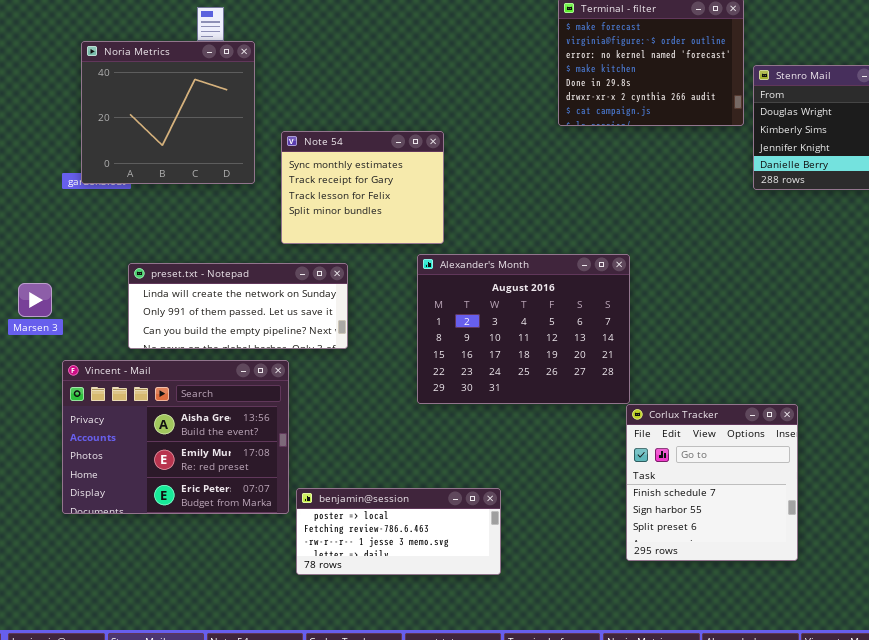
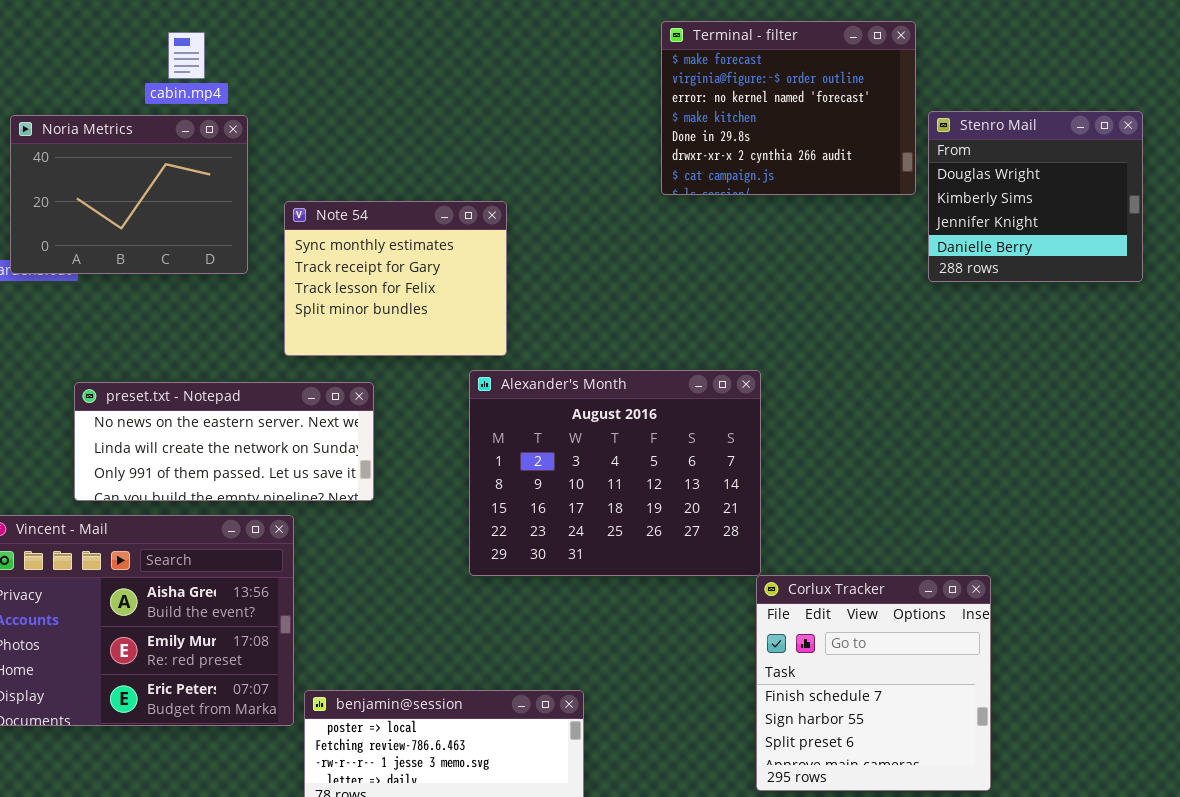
Noria Metrics: [81,41,255,184] -> [10,115,248,274], resized
preset.txt - Notepad: [128,263,348,349] -> [74,382,374,501], scrolled up 1 row

